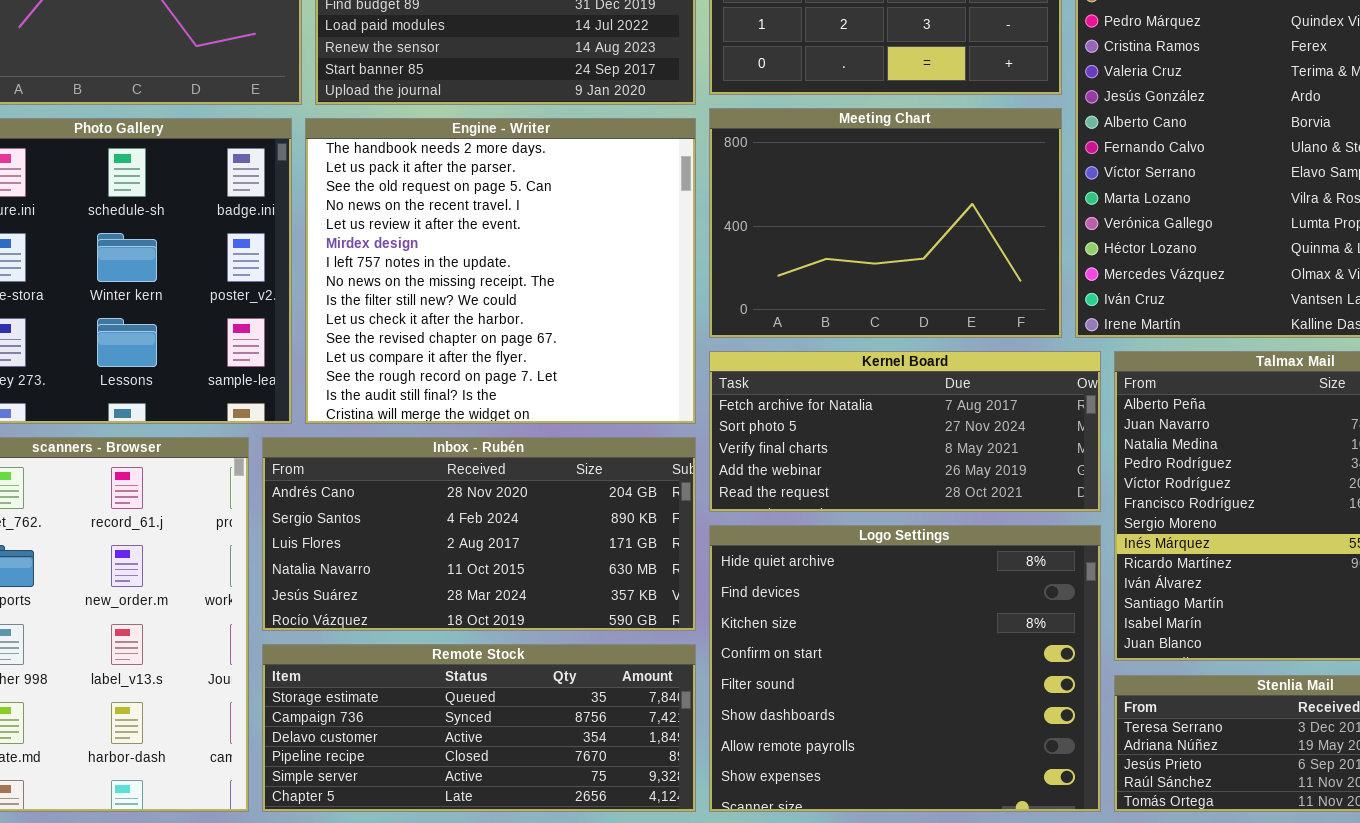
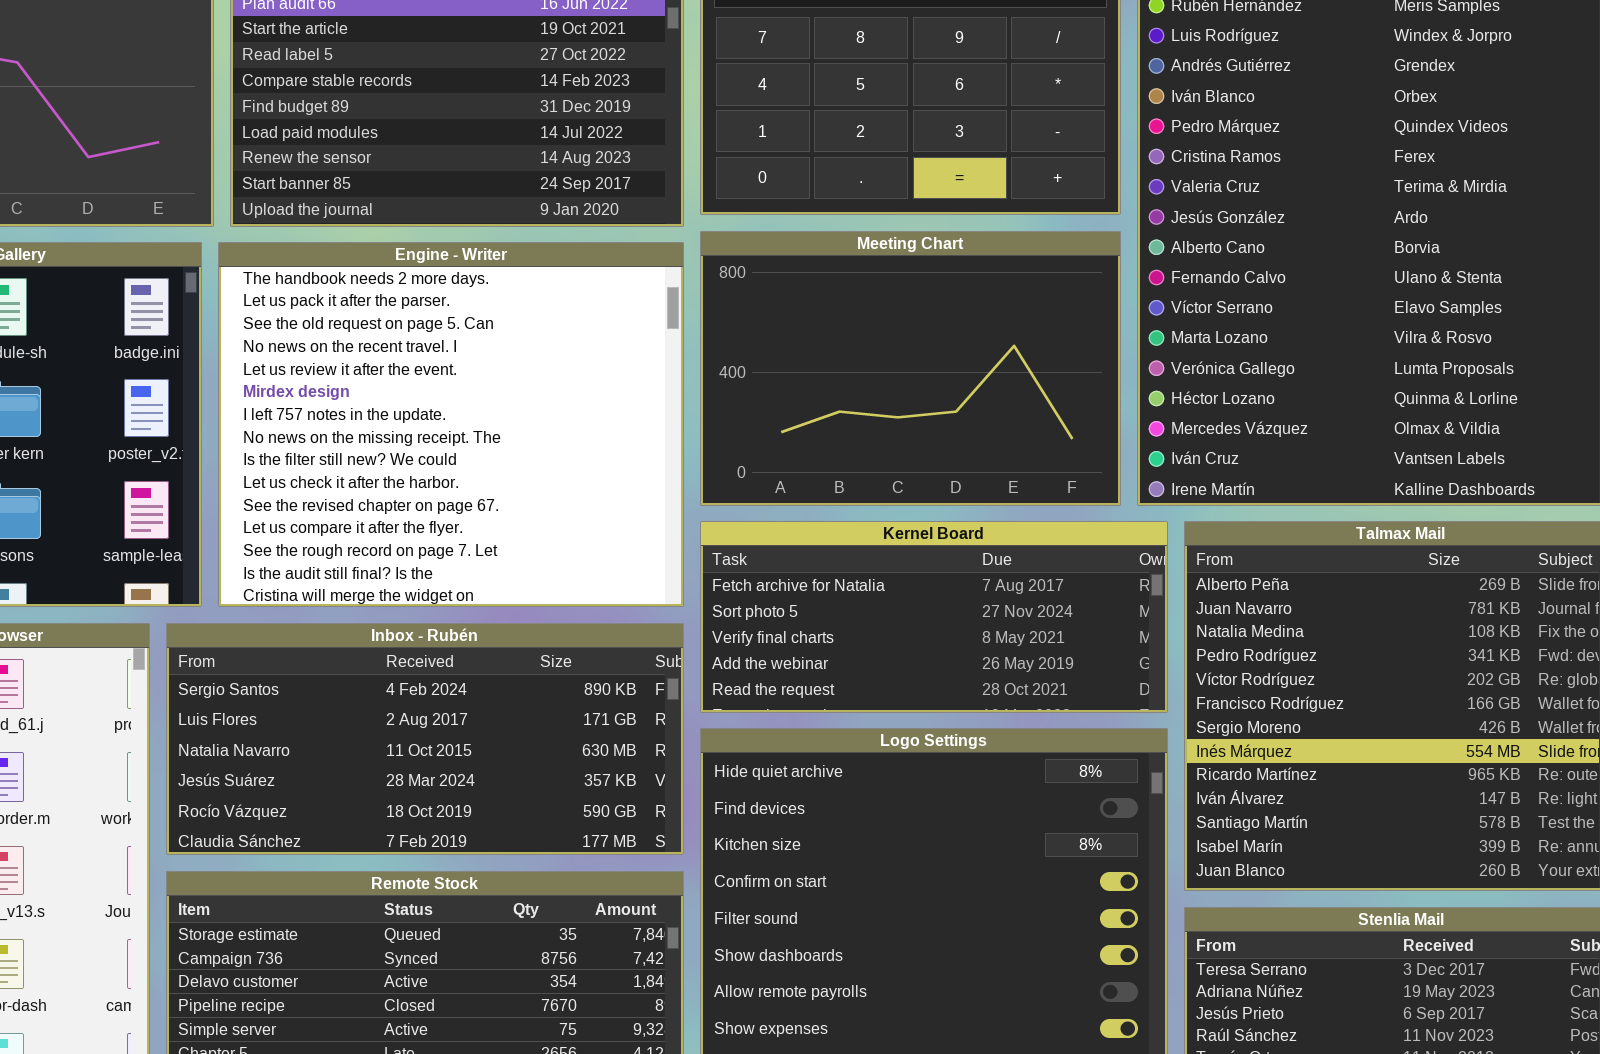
Inbox - Rubén: [262,437,696,631] -> [166,623,684,855], scrolled down 1 row

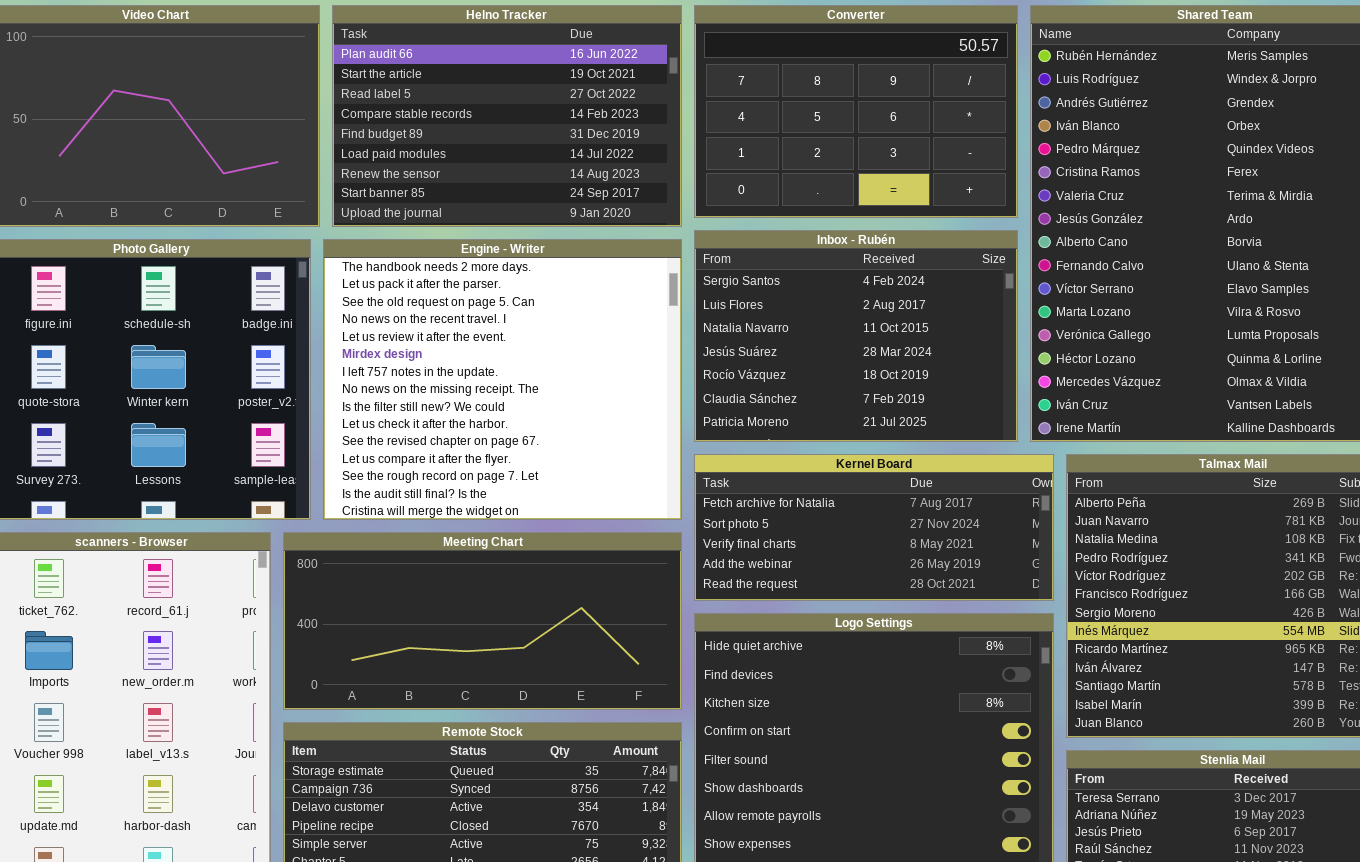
Meeting Chart: [700,231,1121,506] -> [283,532,682,710], moved, resized
Inbox - Rubén: [166,623,684,855] -> [694,230,1018,442], moved, resized

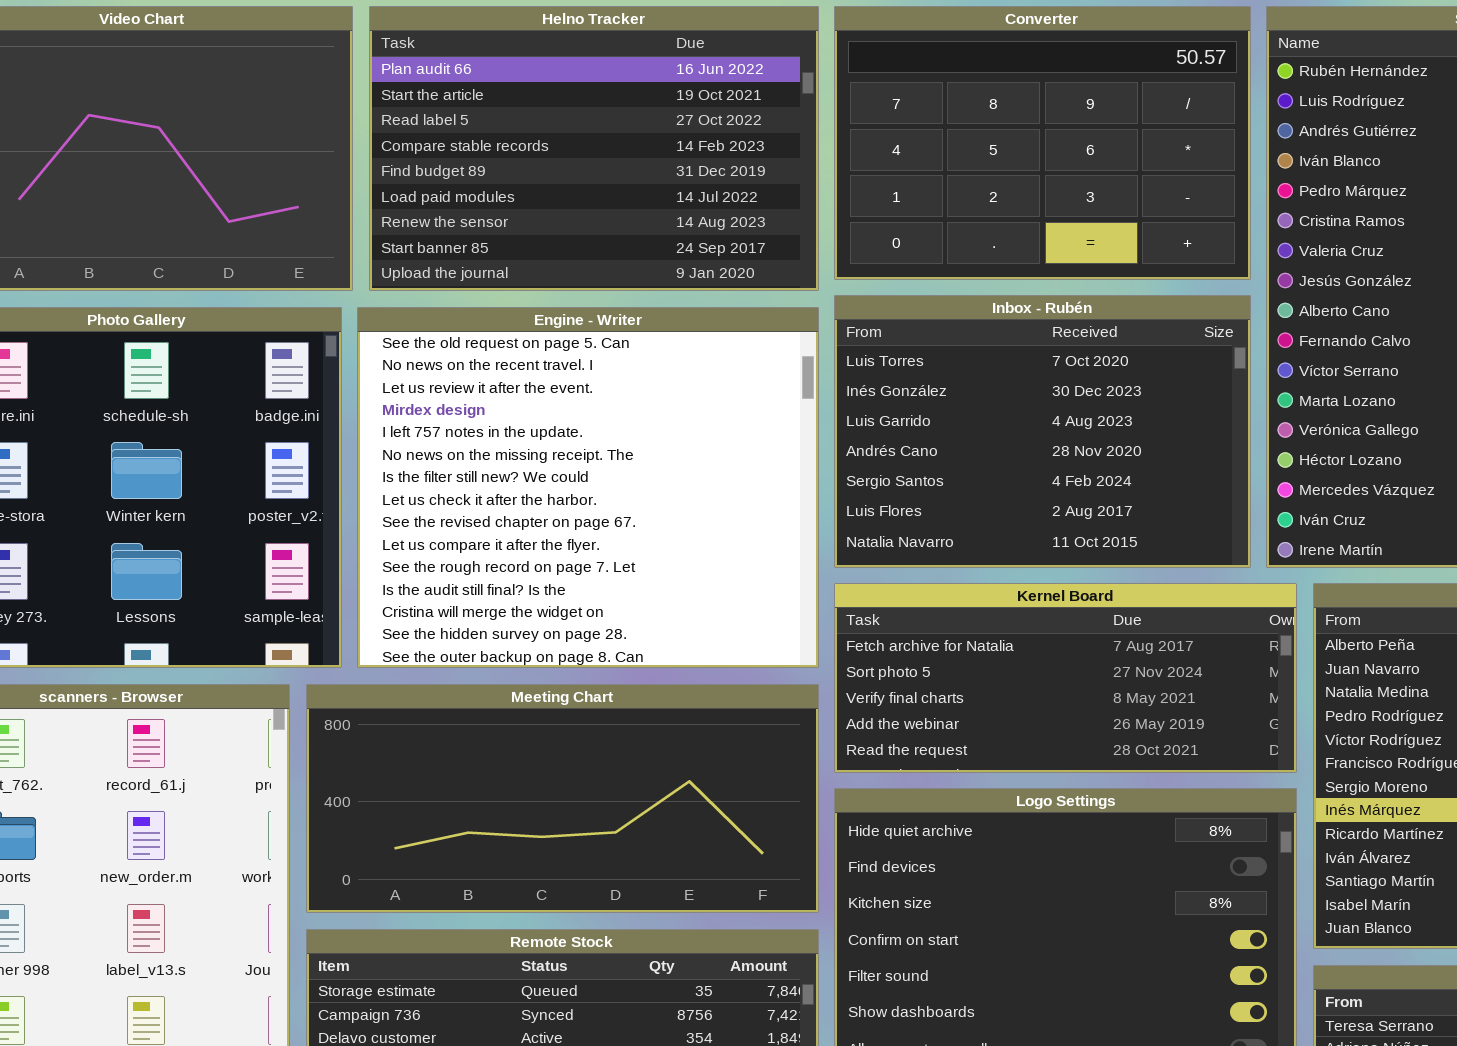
Inbox - Rubén: [694,230,1018,442] -> [834,295,1251,568], scrolled up 4 rows
Engine - Writer: [323,239,682,520] -> [357,307,819,668], scrolled down 2 rows

